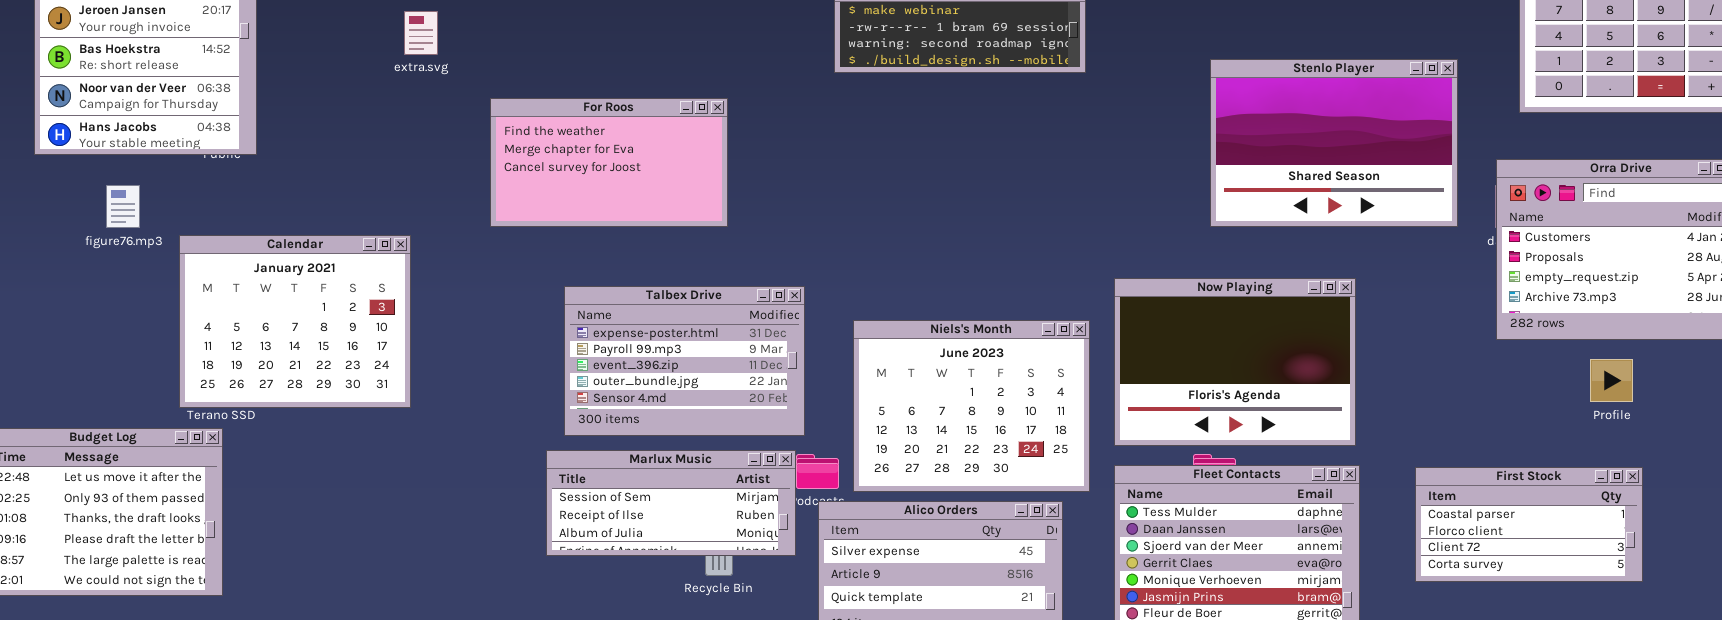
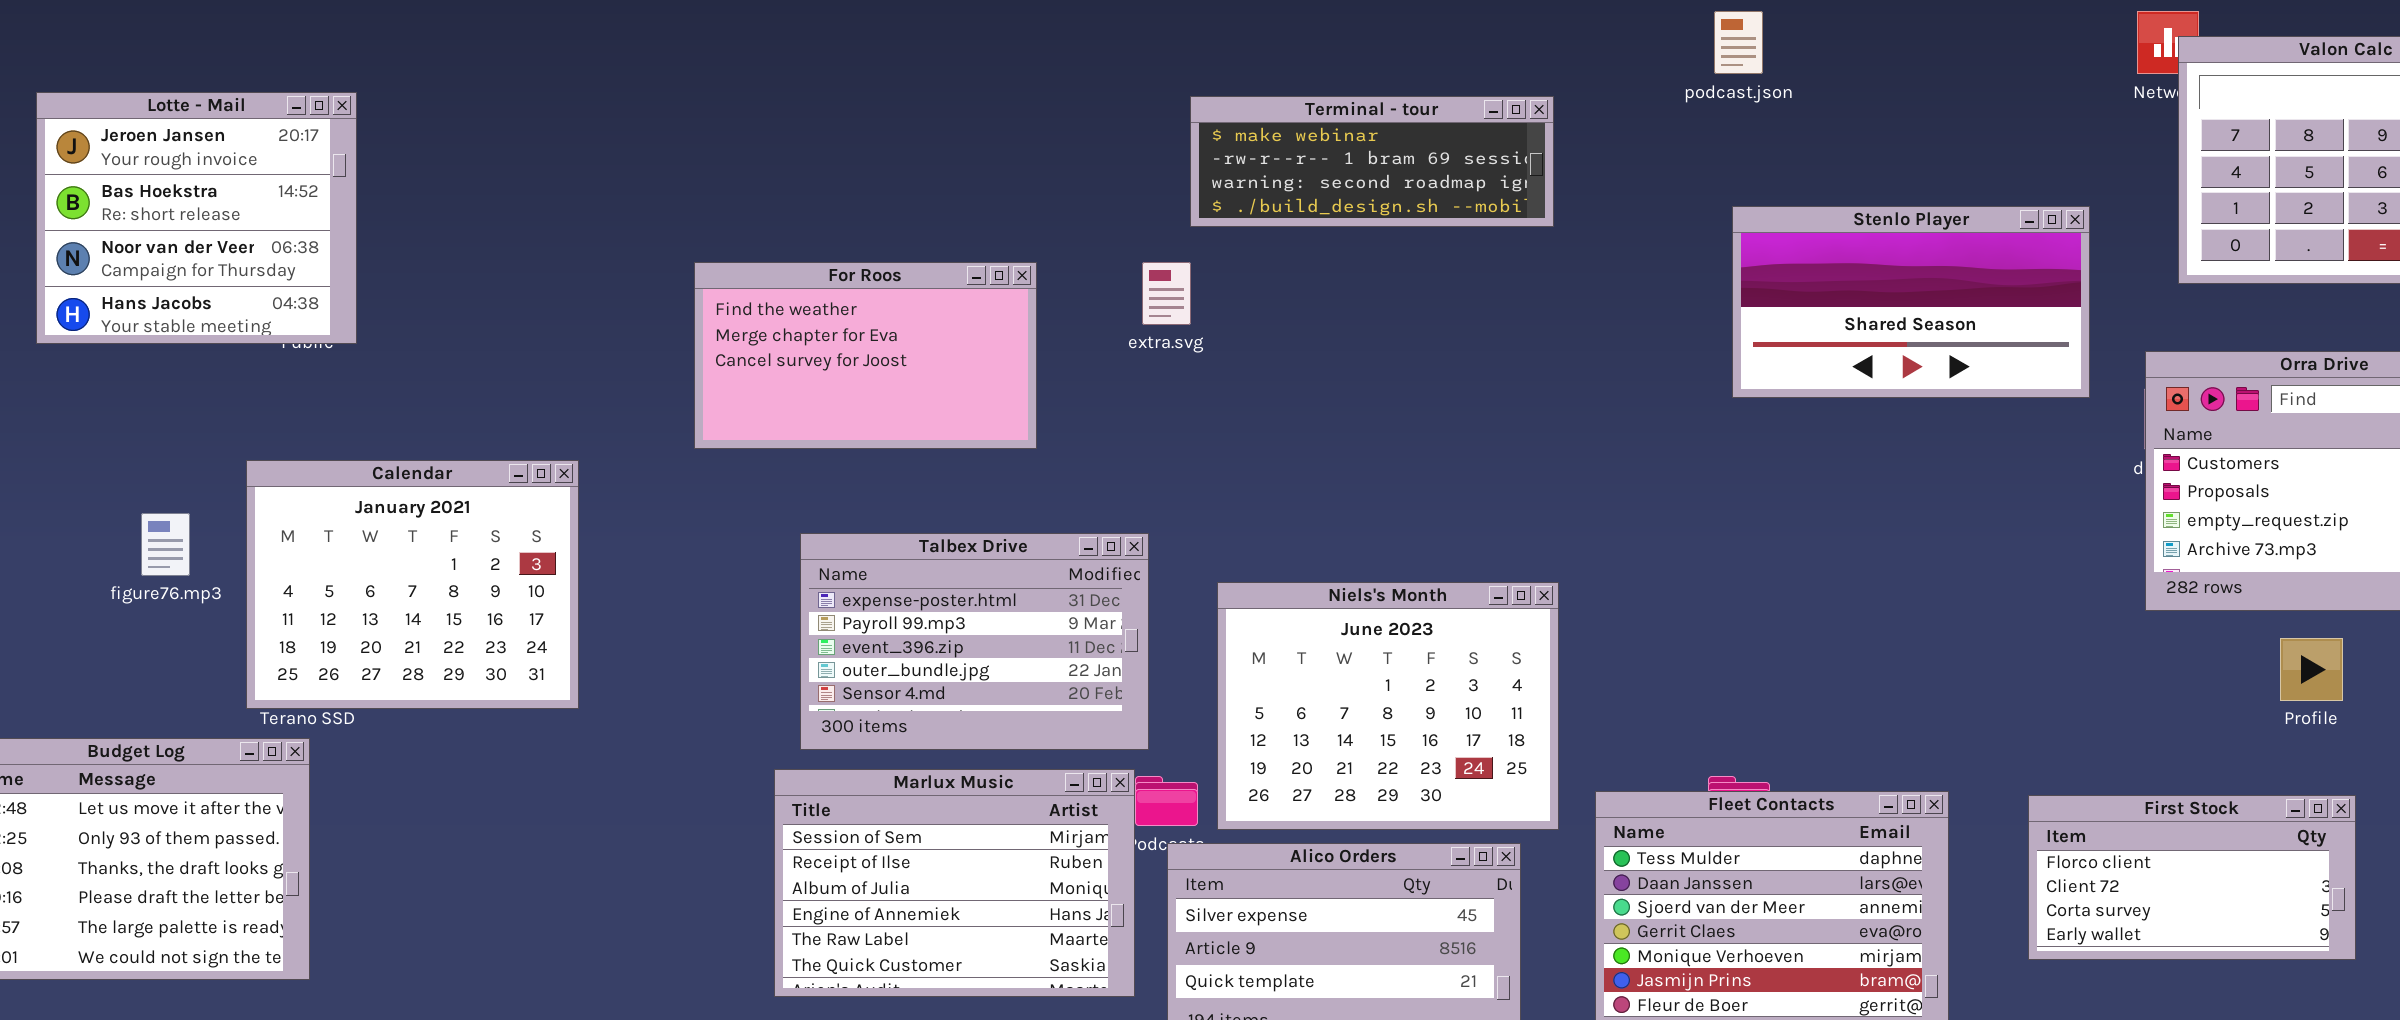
extra.svg: [404,11,438,55] -> [1142,262,1191,325], moved
Stenlo Player: [1210,59,1458,227] -> [1732,206,2090,398], resized
figure76.mp3: [106,185,140,228] -> [141,513,190,576], moved
Now Playing: [1114,278,1356,446] -> none, closed
Marlux Music: [546,450,796,556] -> [774,769,1135,997], resized
First Stock: [1415,467,1643,582] -> [2028,795,2356,960], scrolled down 1 row

